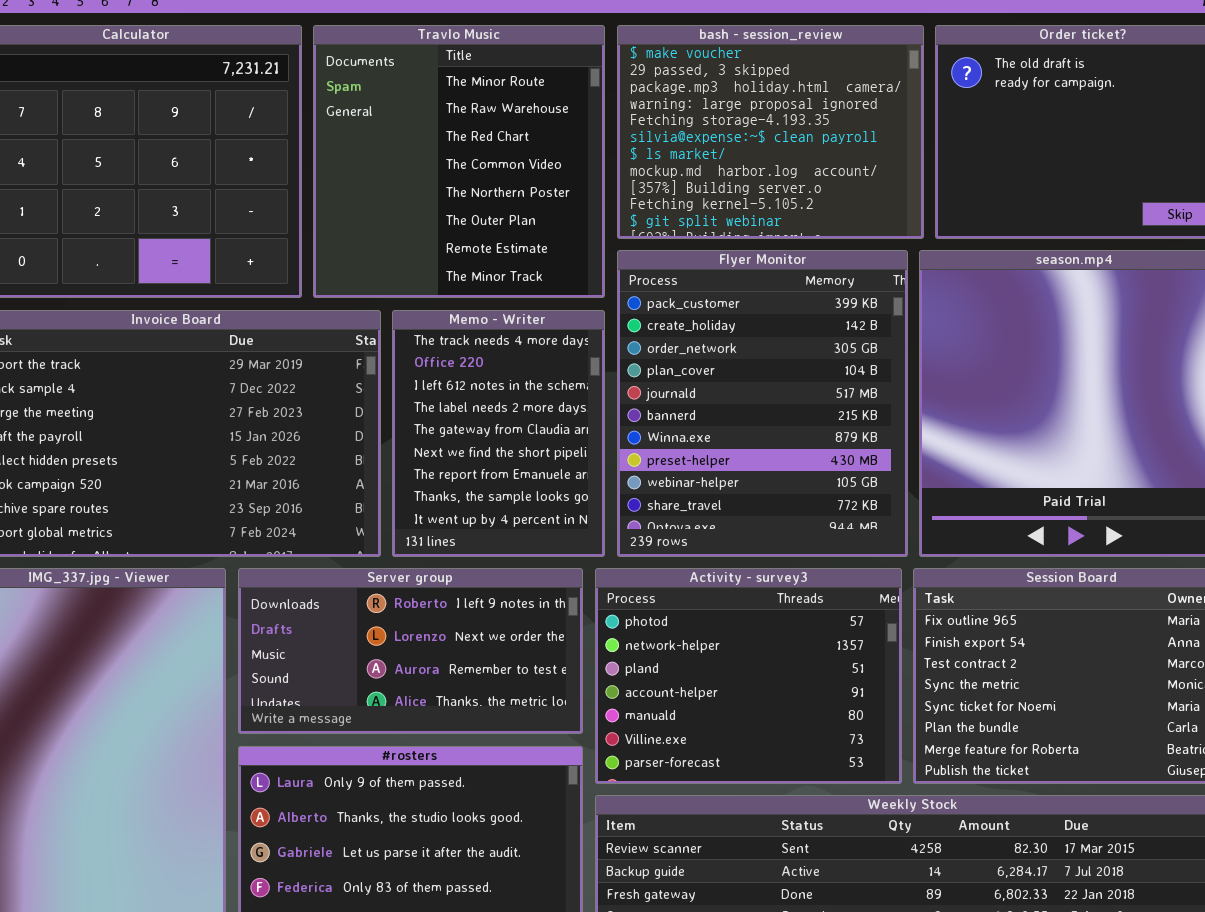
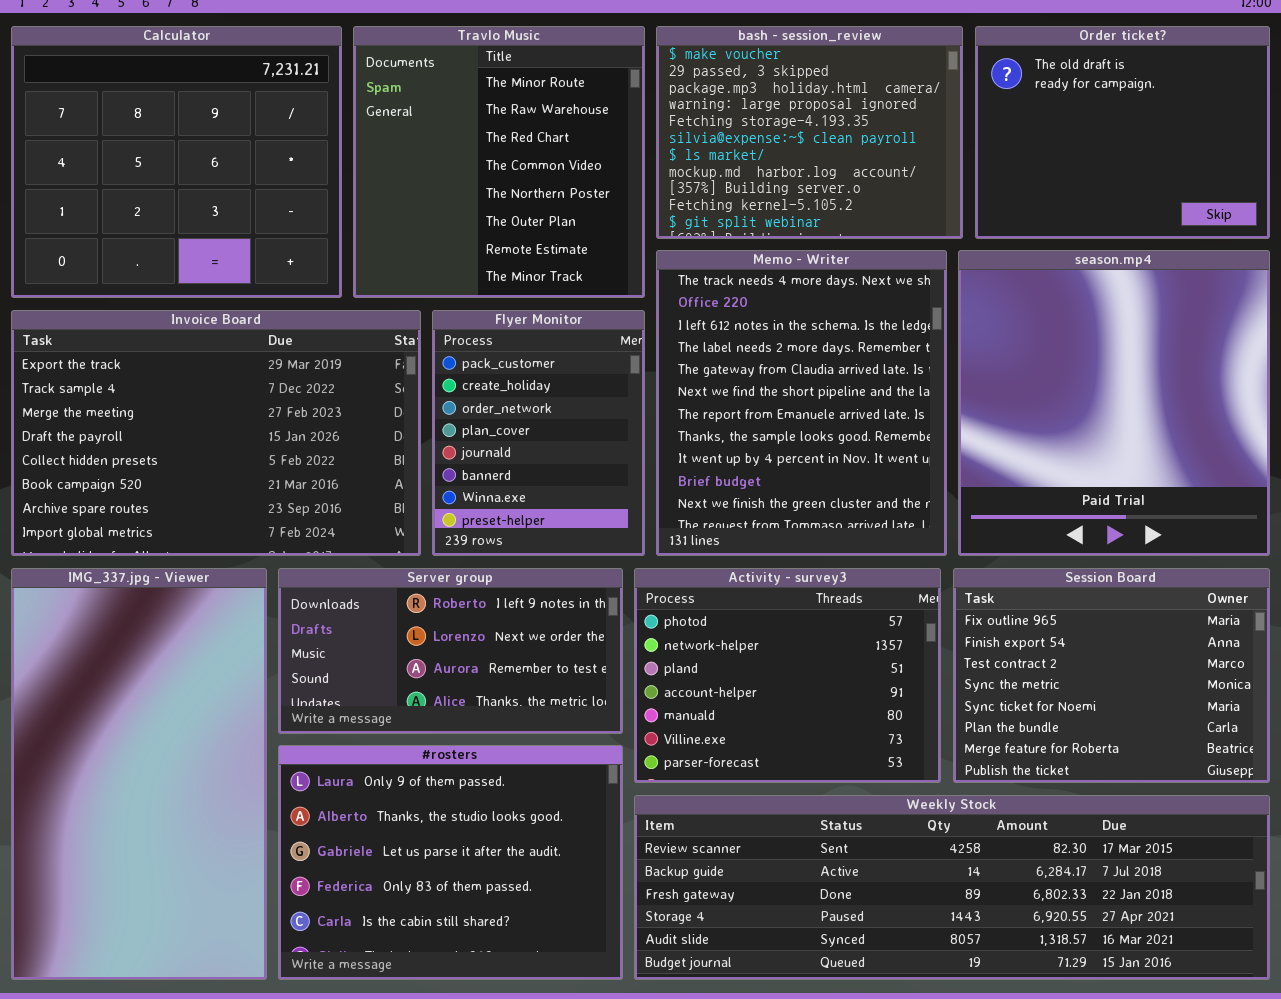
Flyer Monitor: [617,250,908,557] -> [432,310,645,556], moved, resized
Memo - Writer: [392,310,605,557] -> [656,250,947,556], moved, resized

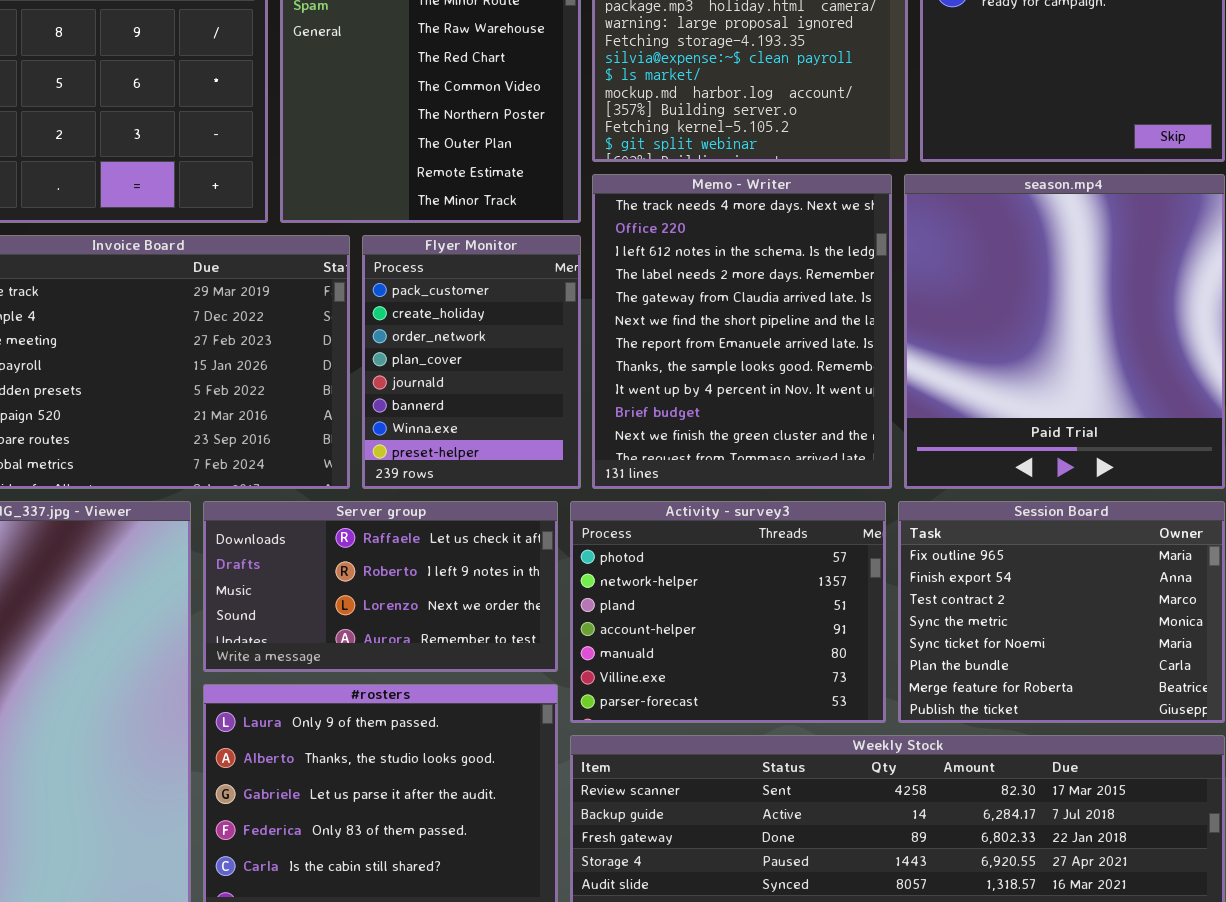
Server group: [278,568,623,734] -> [203,501,558,672], scrolled up 1 row

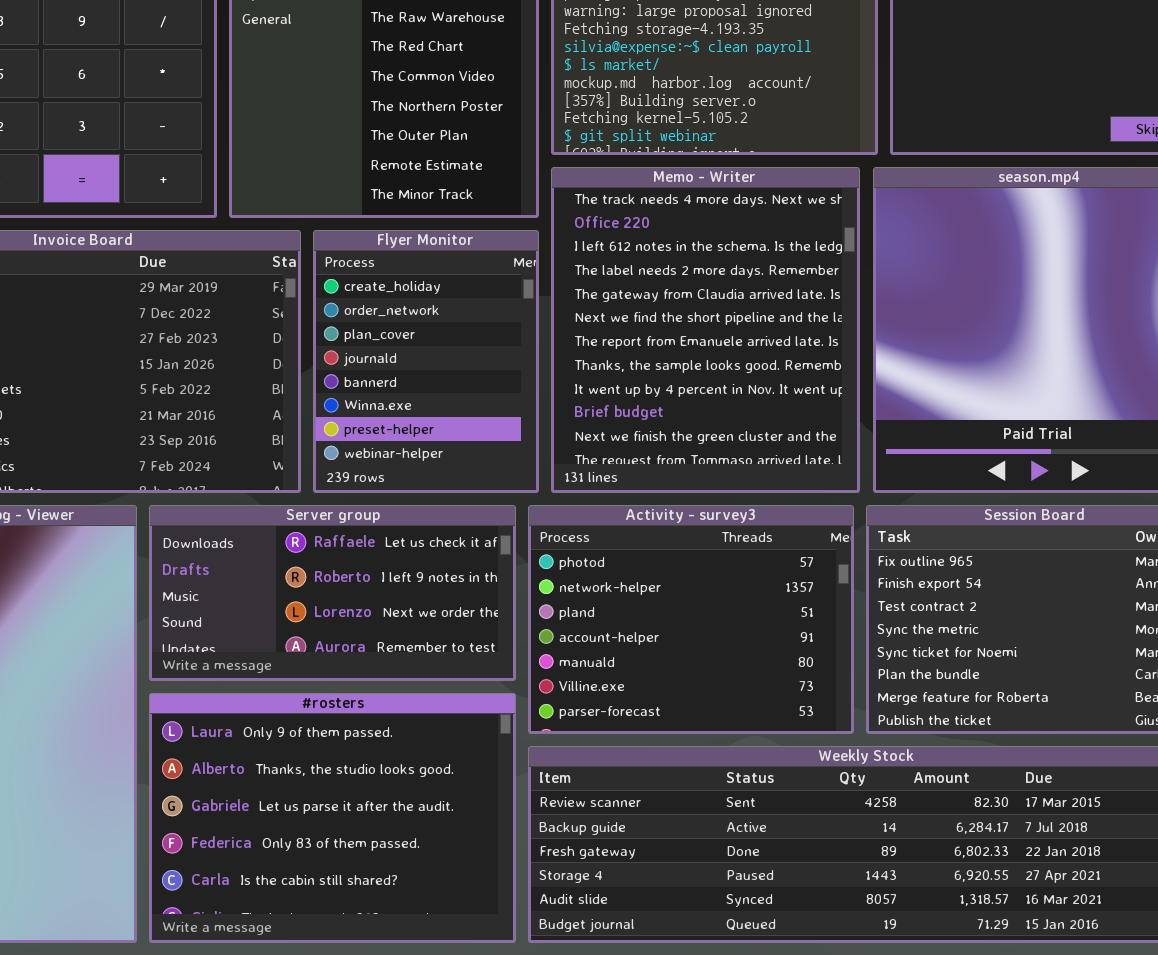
Flyer Monitor: [362,235,581,489] -> [313,230,539,493], scrolled down 1 row

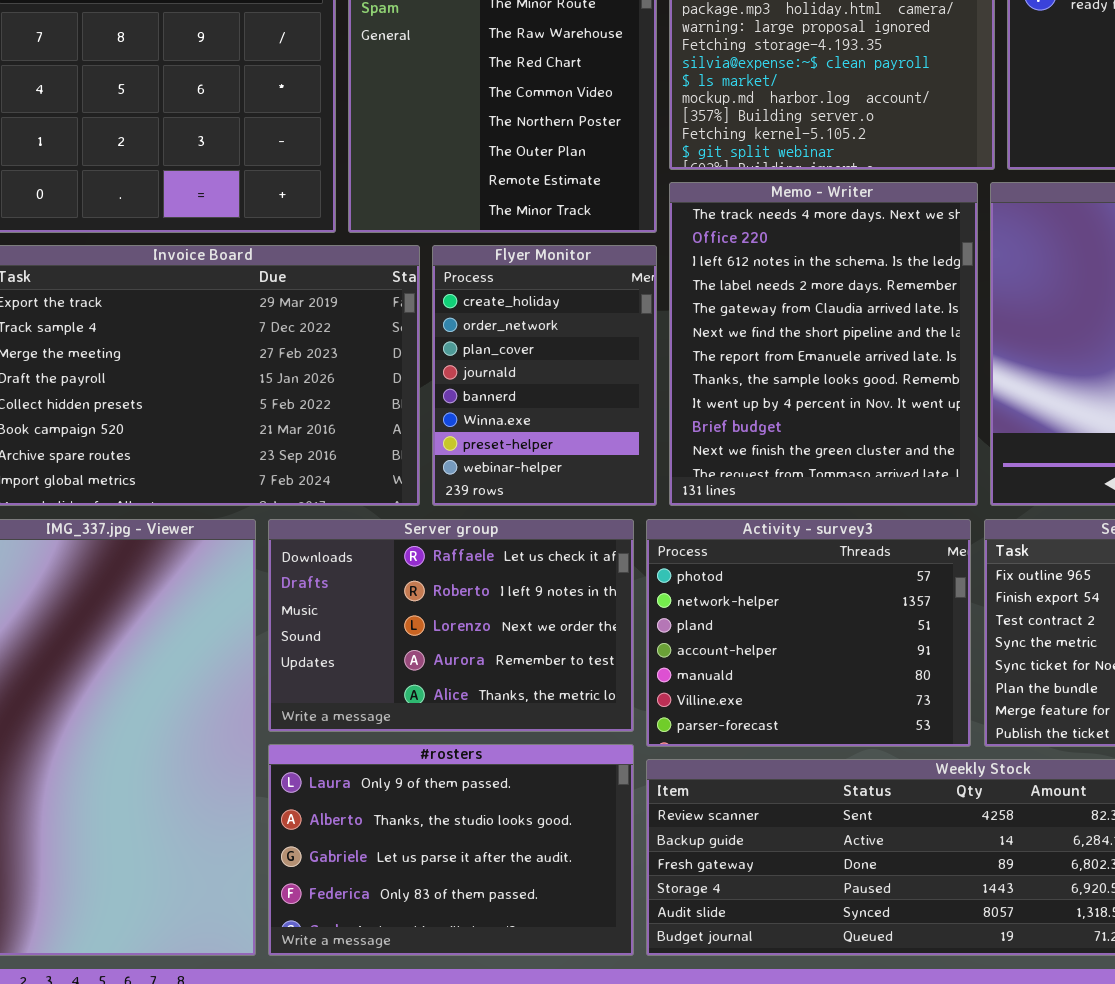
Server group: [149,505,516,681] -> [268,519,634,732], resized
#rosters: [149,693,516,943] -> [268,744,634,956], resized

